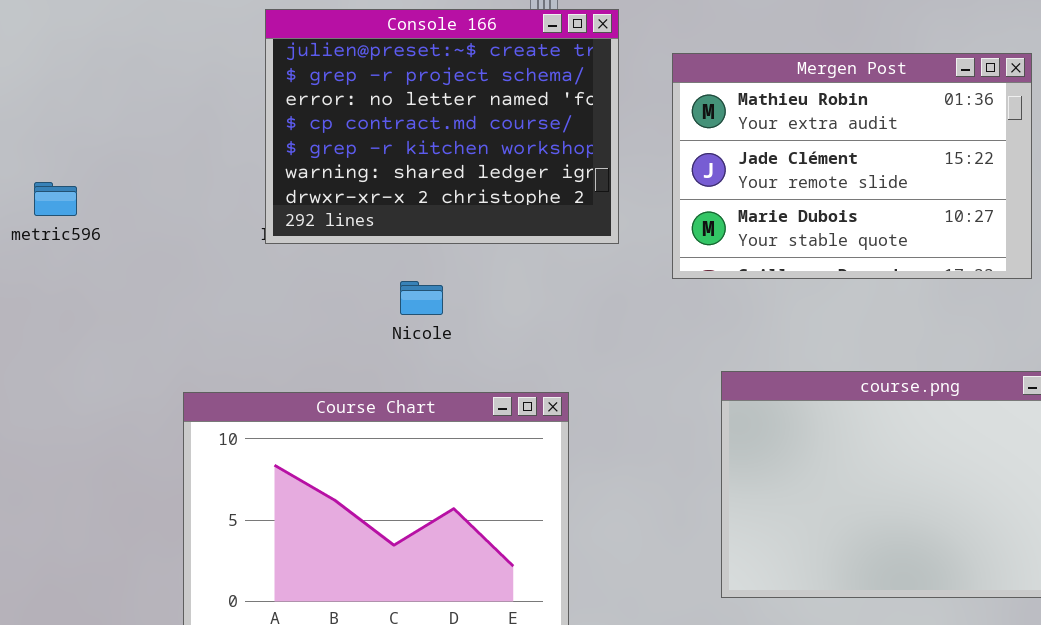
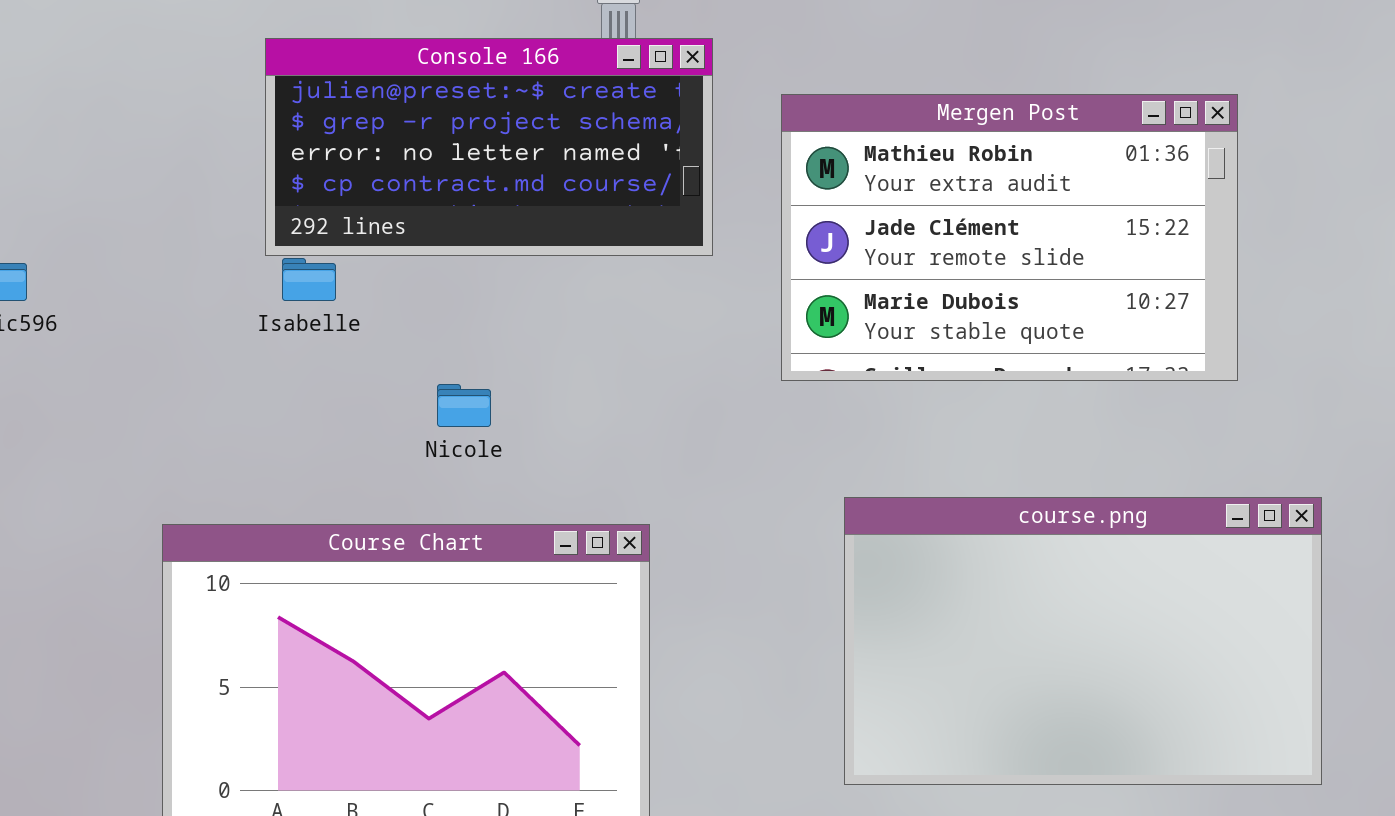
Console 166: [265,9,619,244] -> [265,38,713,256], resized

